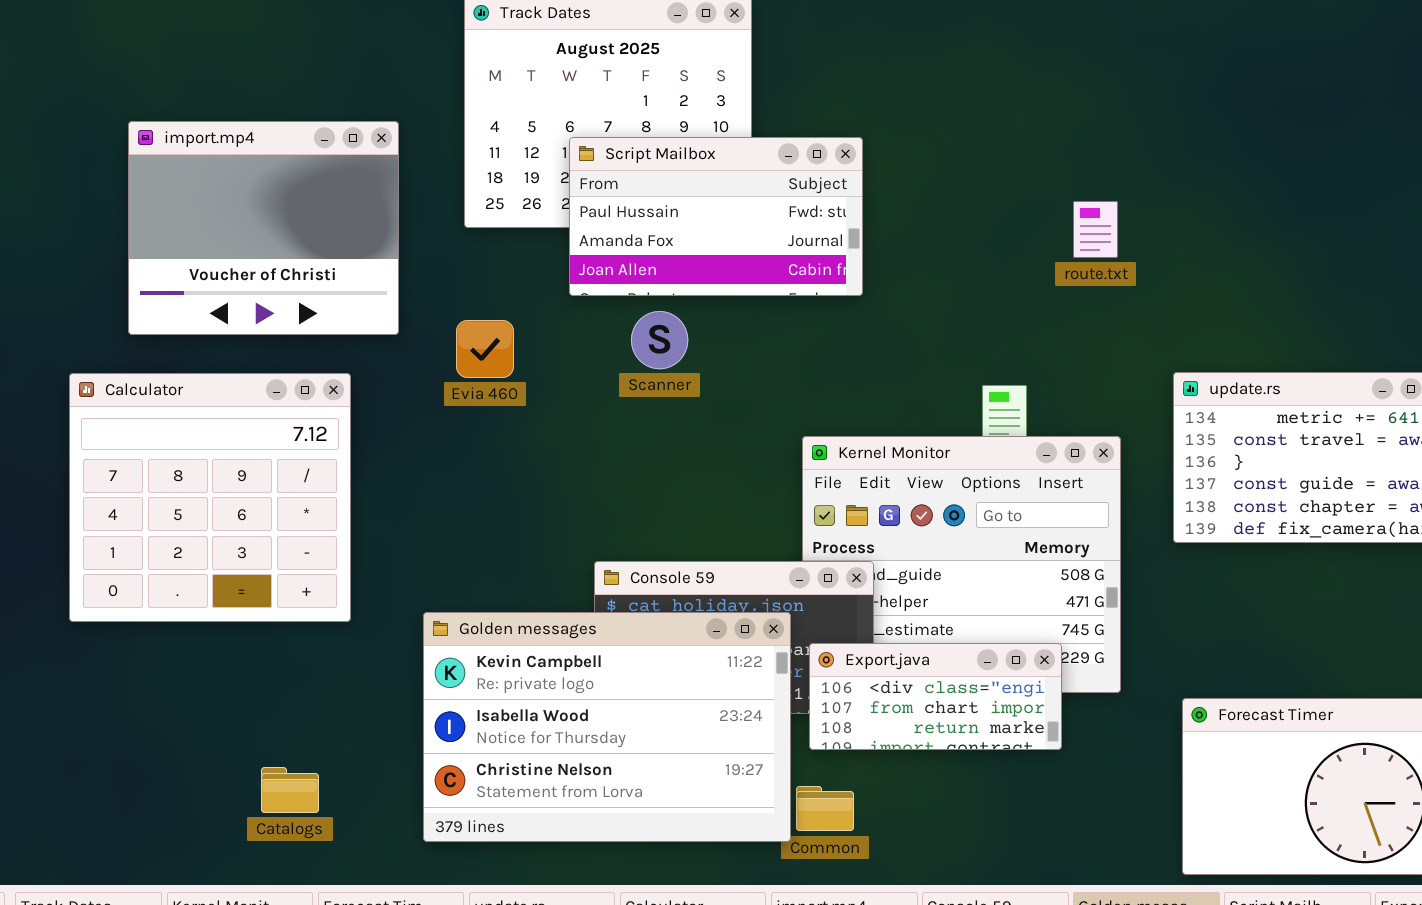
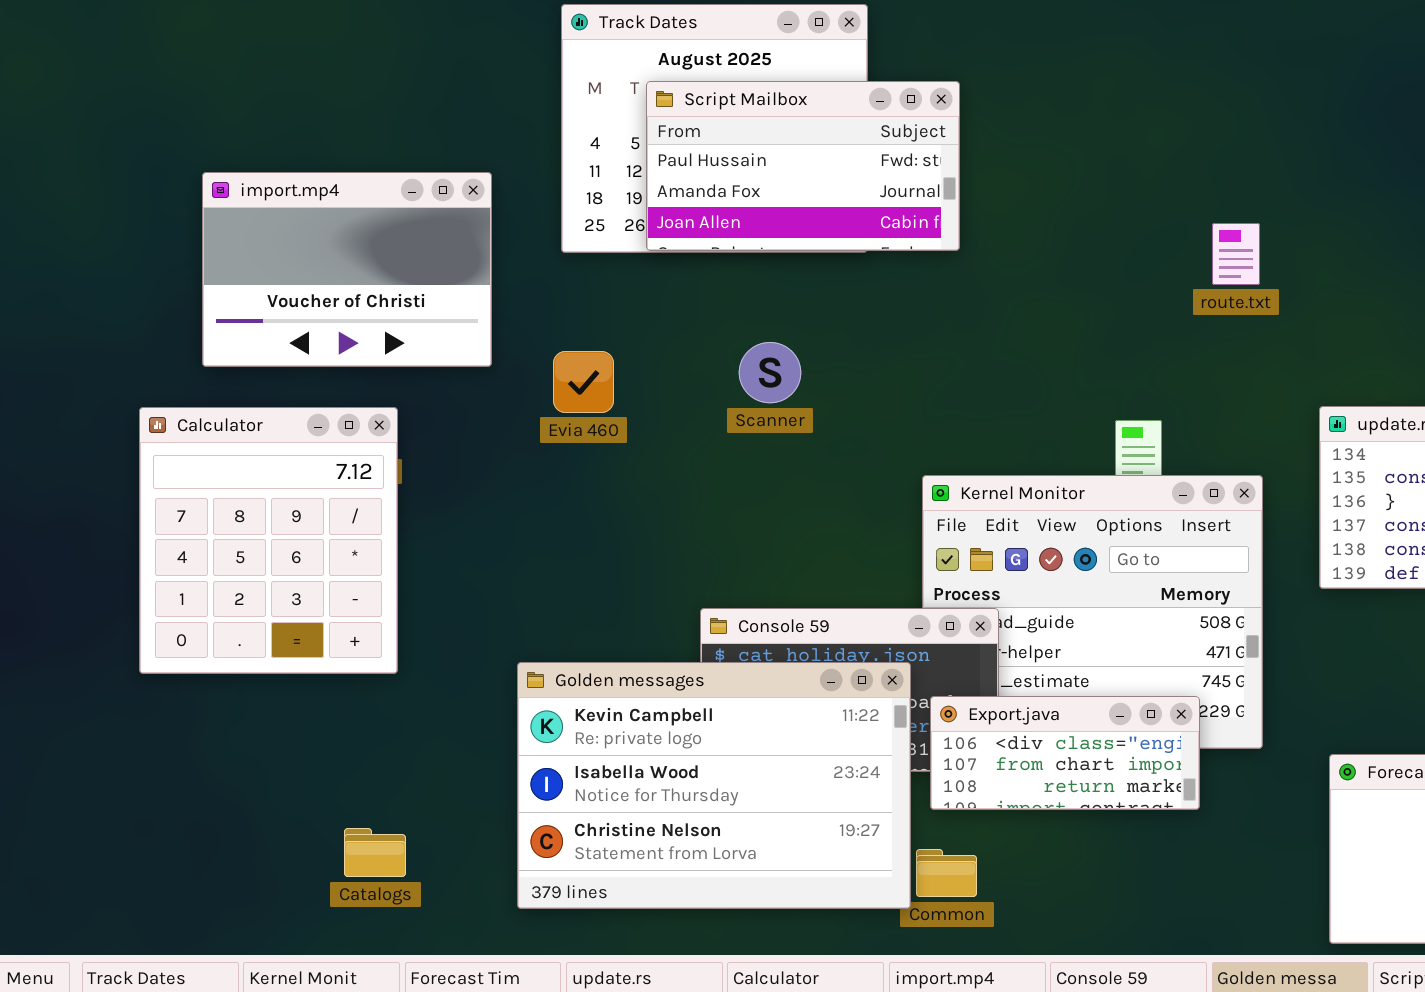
import.mp4: [128,121,399,335] -> [202,172,492,367], resized
Script Mailbox: [569,137,863,296] -> [646,81,960,251], moved
Calculator: [69,373,351,622] -> [139,407,398,674], resized

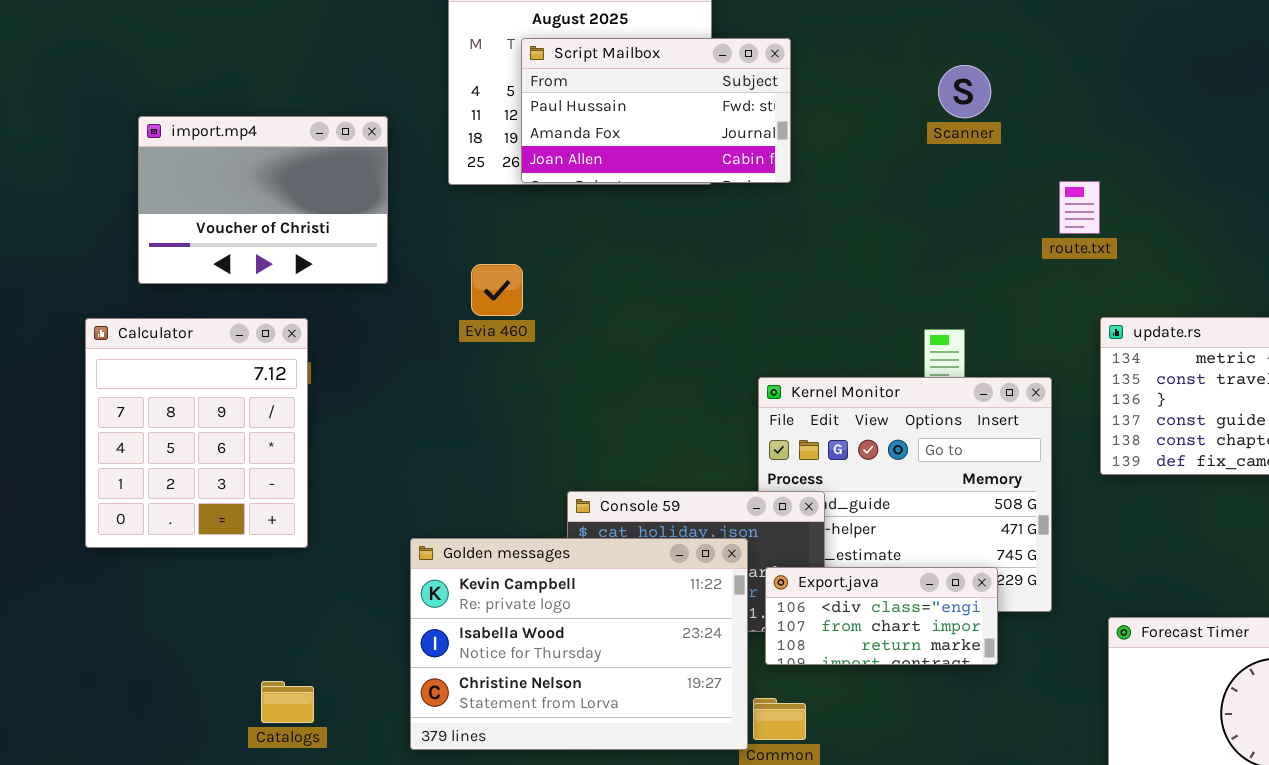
route.txt: [1212,223,1260,285] -> [1059,181,1100,234], moved
Scanner: [739,342,801,403] -> [938,65,991,118], moved
Evia 460: [553,351,614,413] -> [471,264,523,316], moved

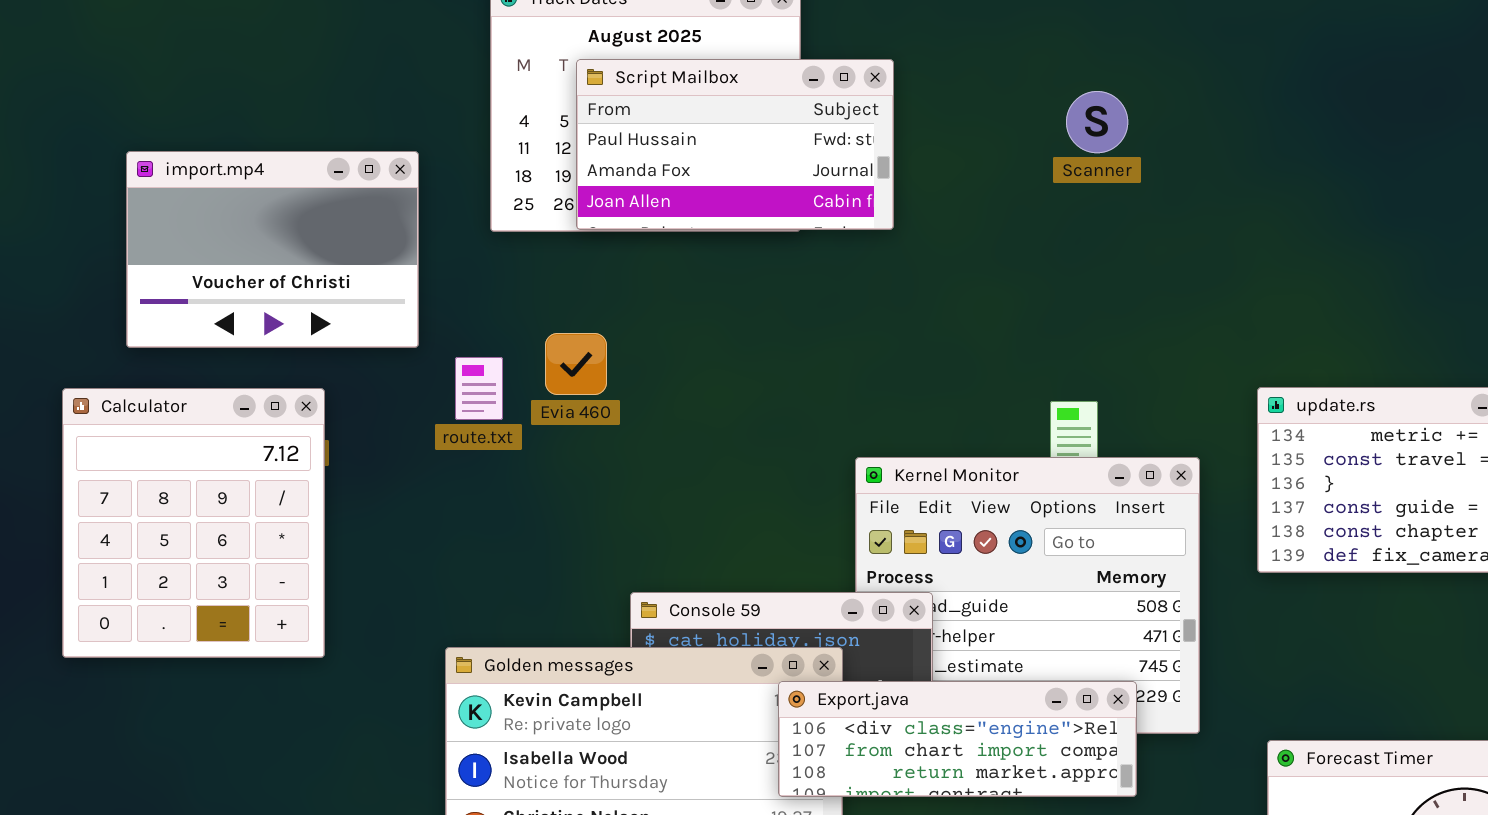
route.txt: [1059,181,1100,234] -> [455,357,503,420], moved
Evia 460: [471,264,523,316] -> [545,333,607,395], moved
Export.java: [765,567,998,665] -> [778,681,1137,797], resized

